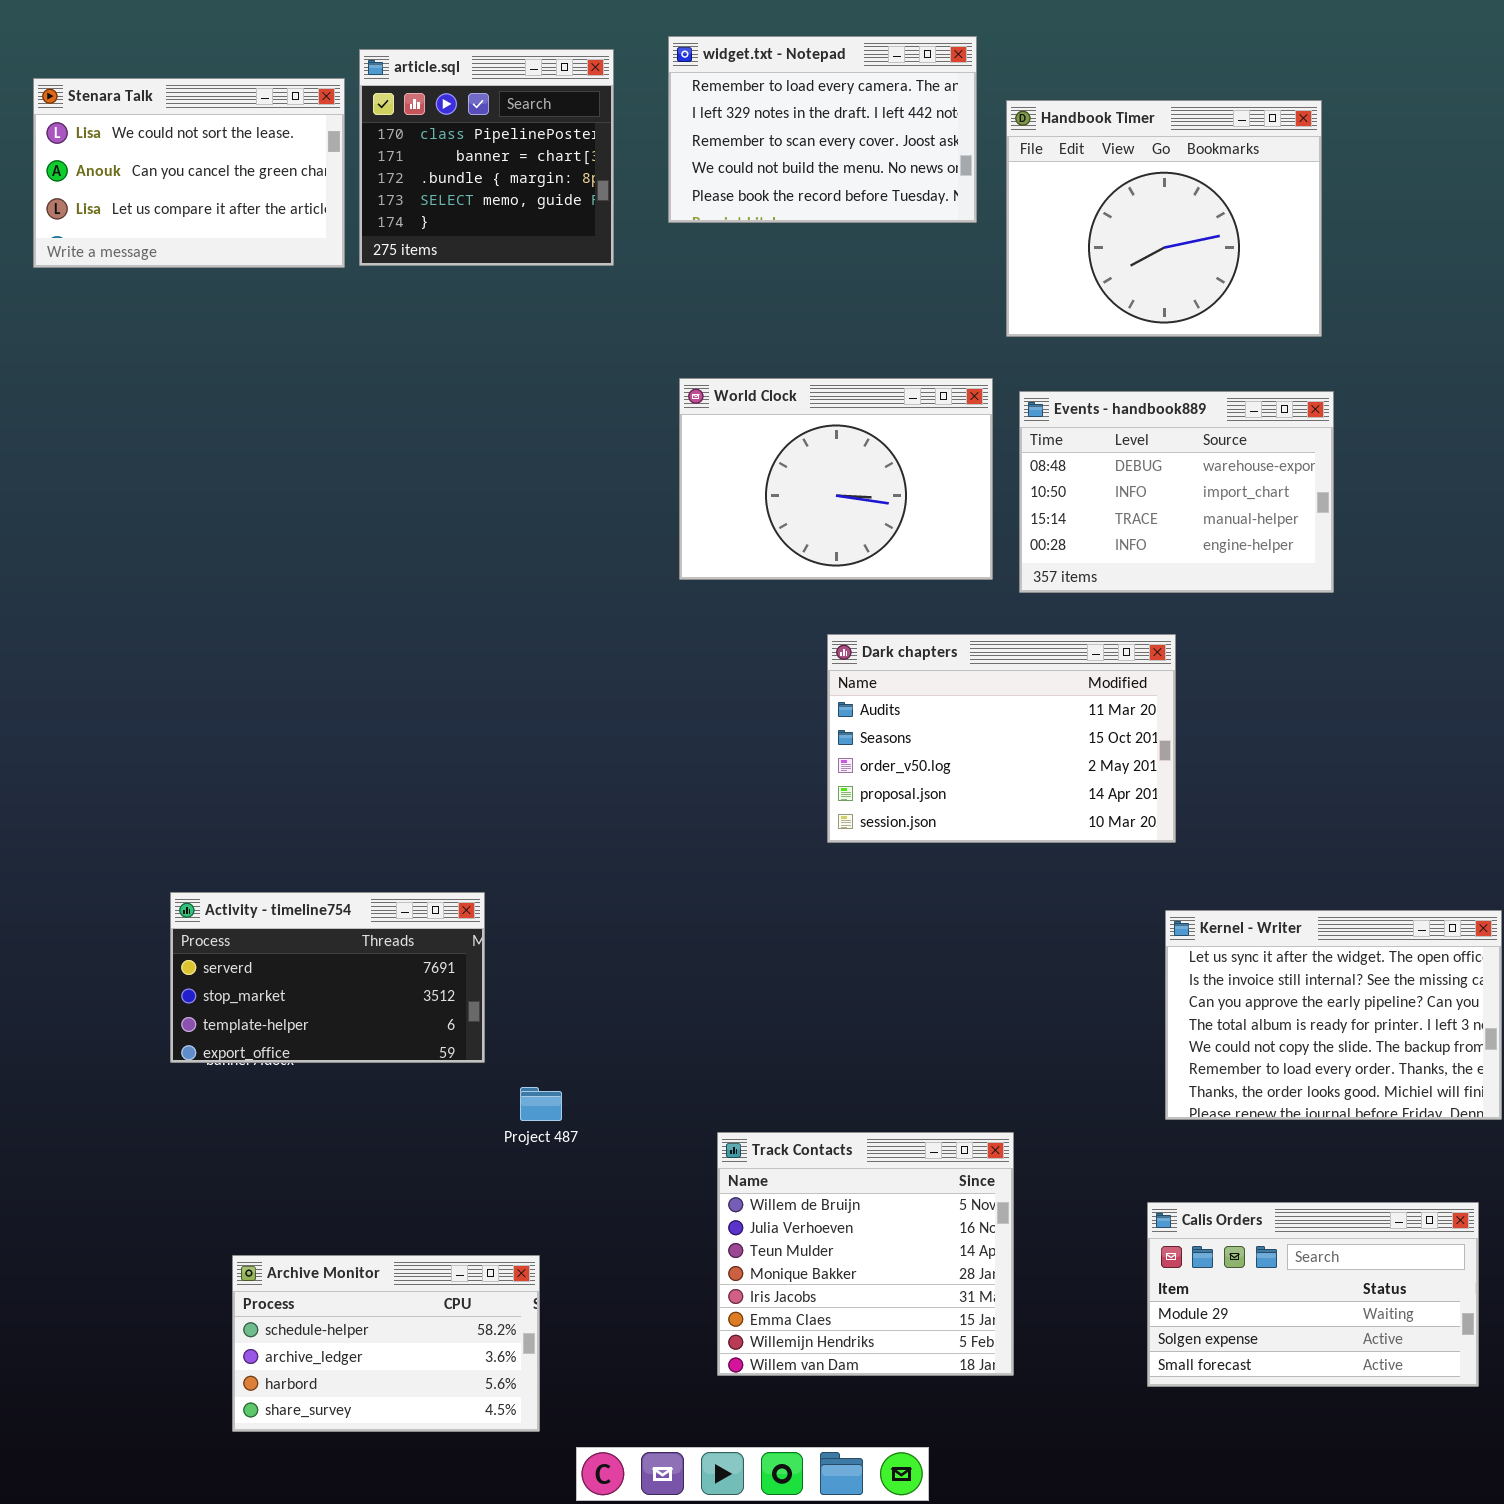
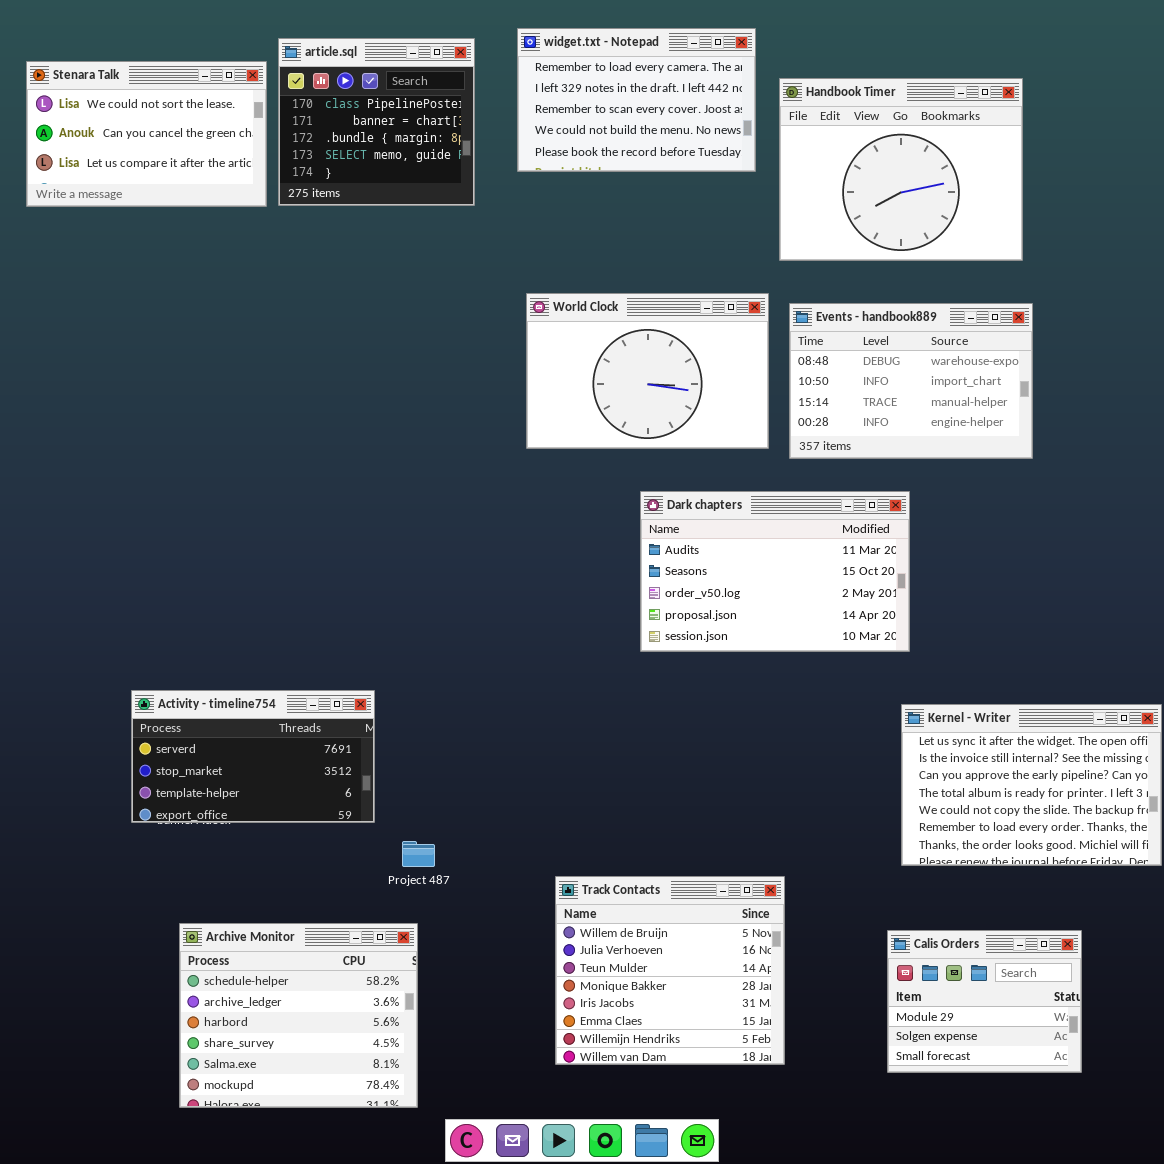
Calis Orders: [1147,1202,1479,1387] -> [887,930,1082,1073], resized
Archive Monitor: [232,1255,540,1432] -> [179,923,418,1108], resized

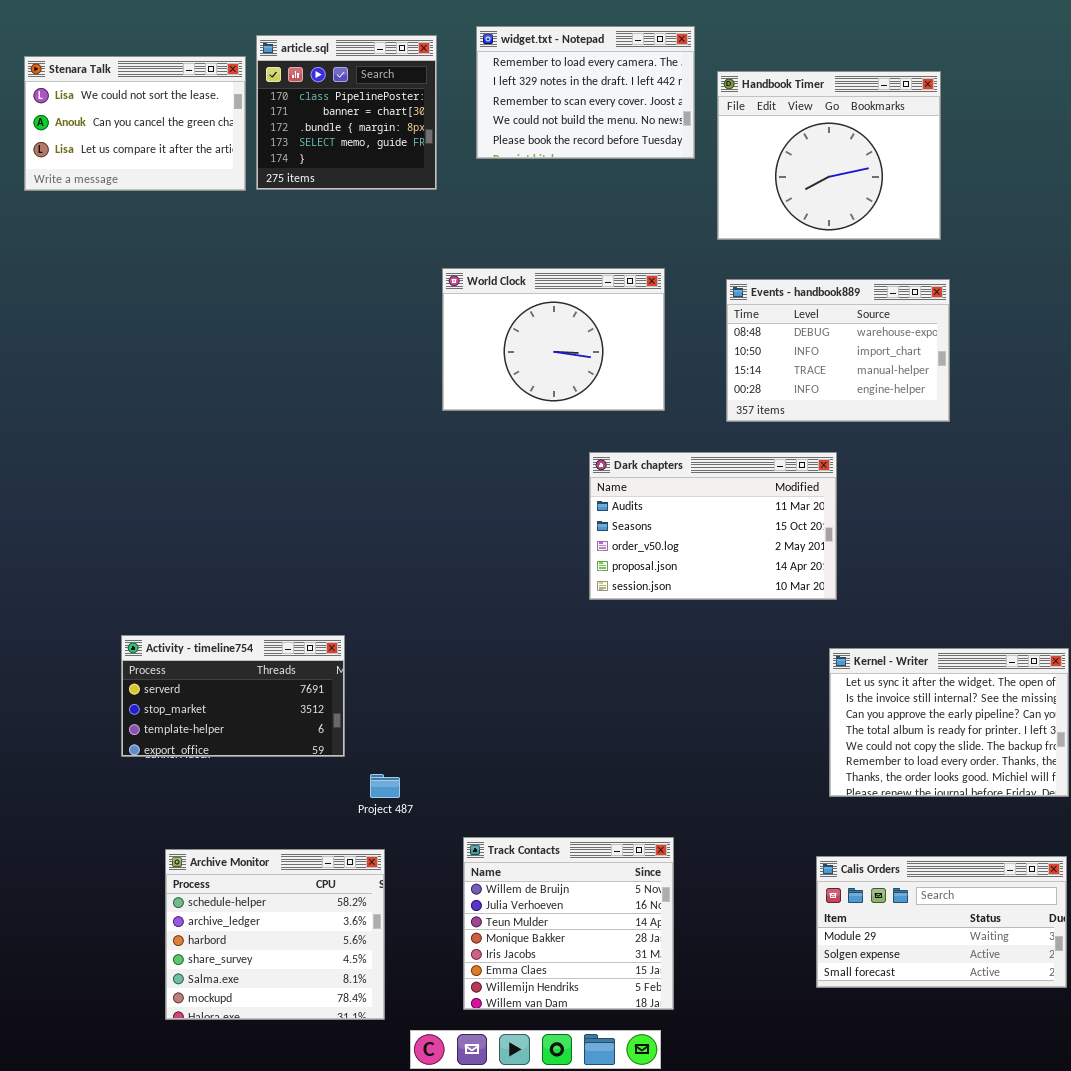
World Clock: [526,293,769,449] -> [442,268,665,411], moved
Track Contacts: [555,876,785,1065] -> [463,837,674,1010], moved
Calis Orders: [887,930,1082,1073] -> [816,856,1067,988], resized

